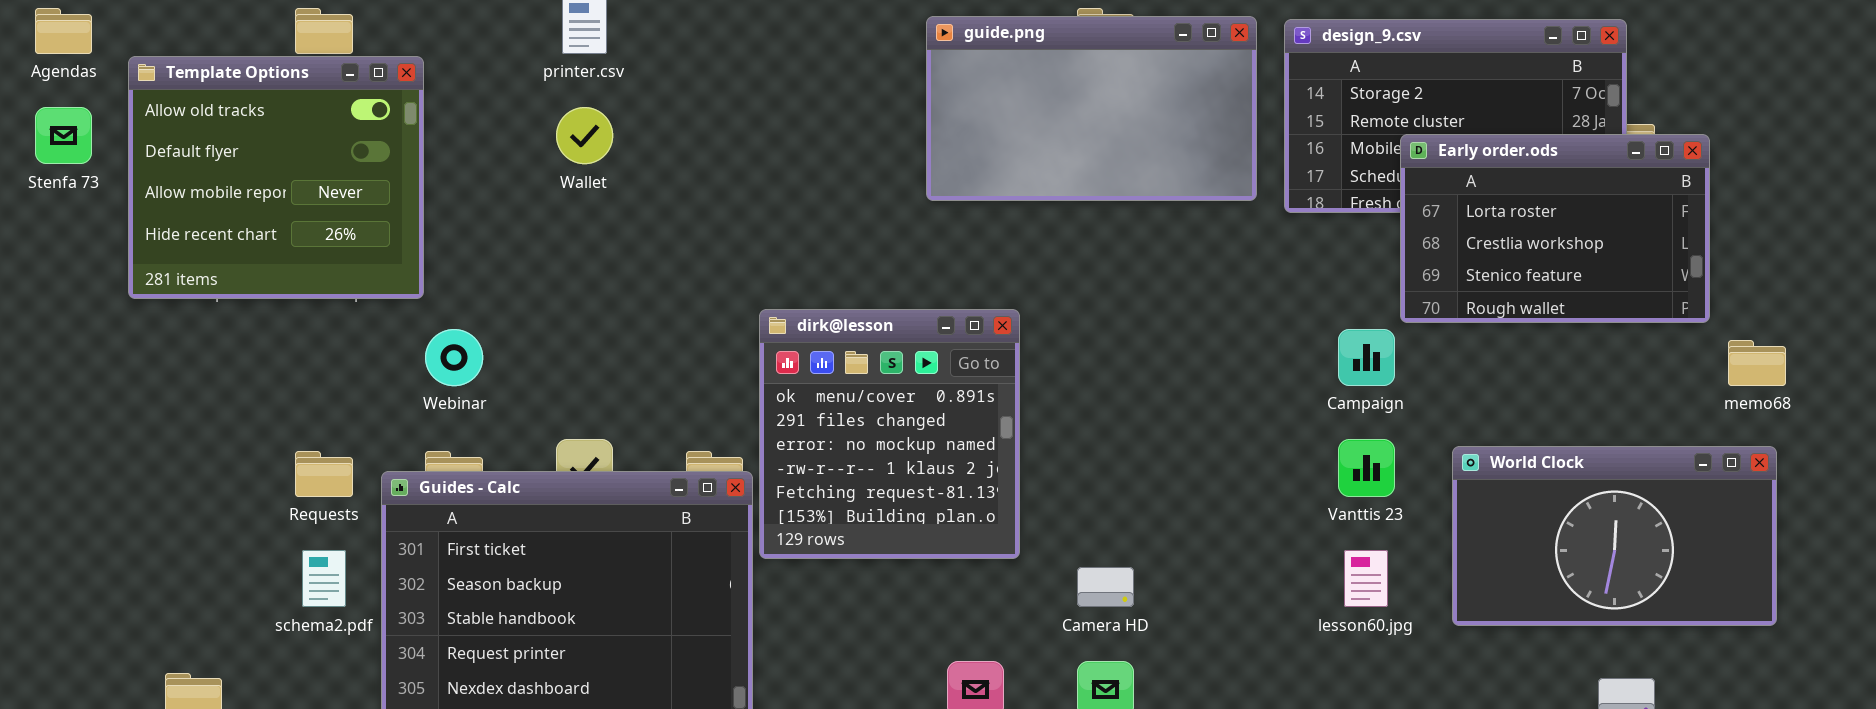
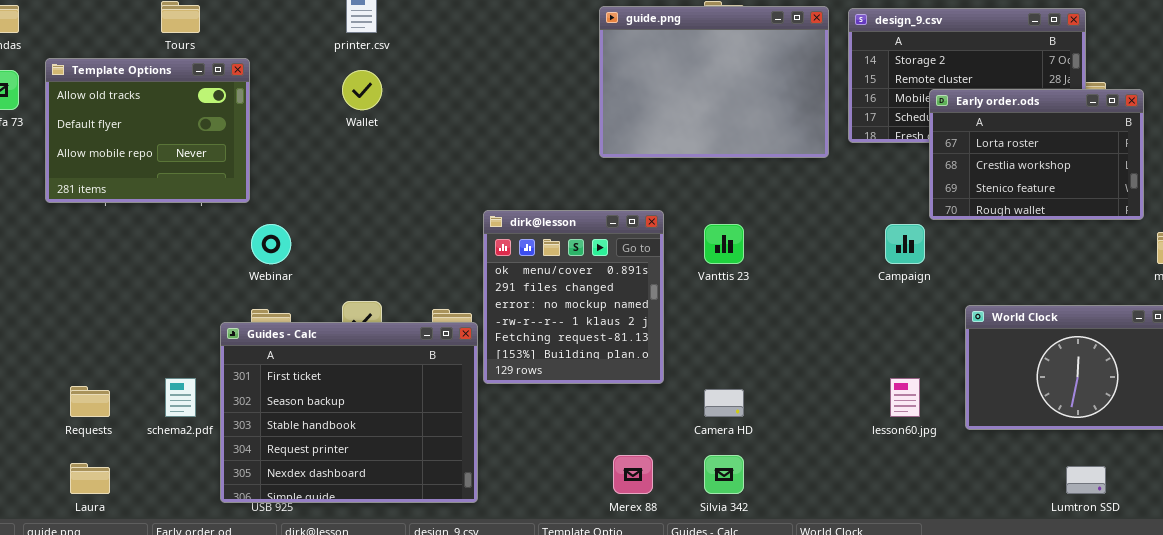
guide.png: [926,16,1257,201] -> [599,6,829,158], resized
Template Options: [128,56,424,299] -> [45,58,250,203], resized
Vanttis 23: [1338,439,1395,497] -> [704,224,744,264], moved
Requests: [295,451,353,497] -> [70,386,110,417], moved

